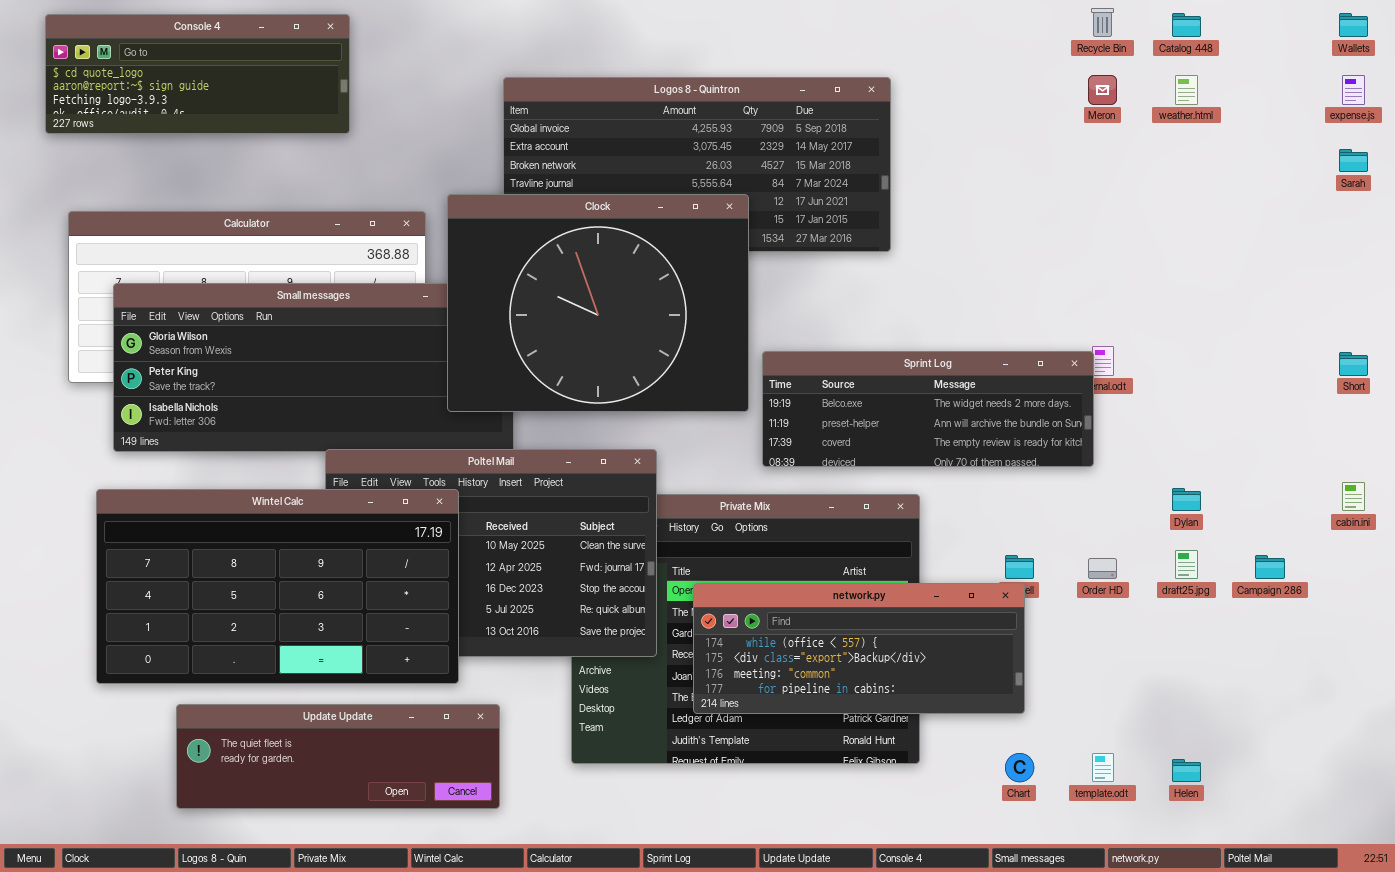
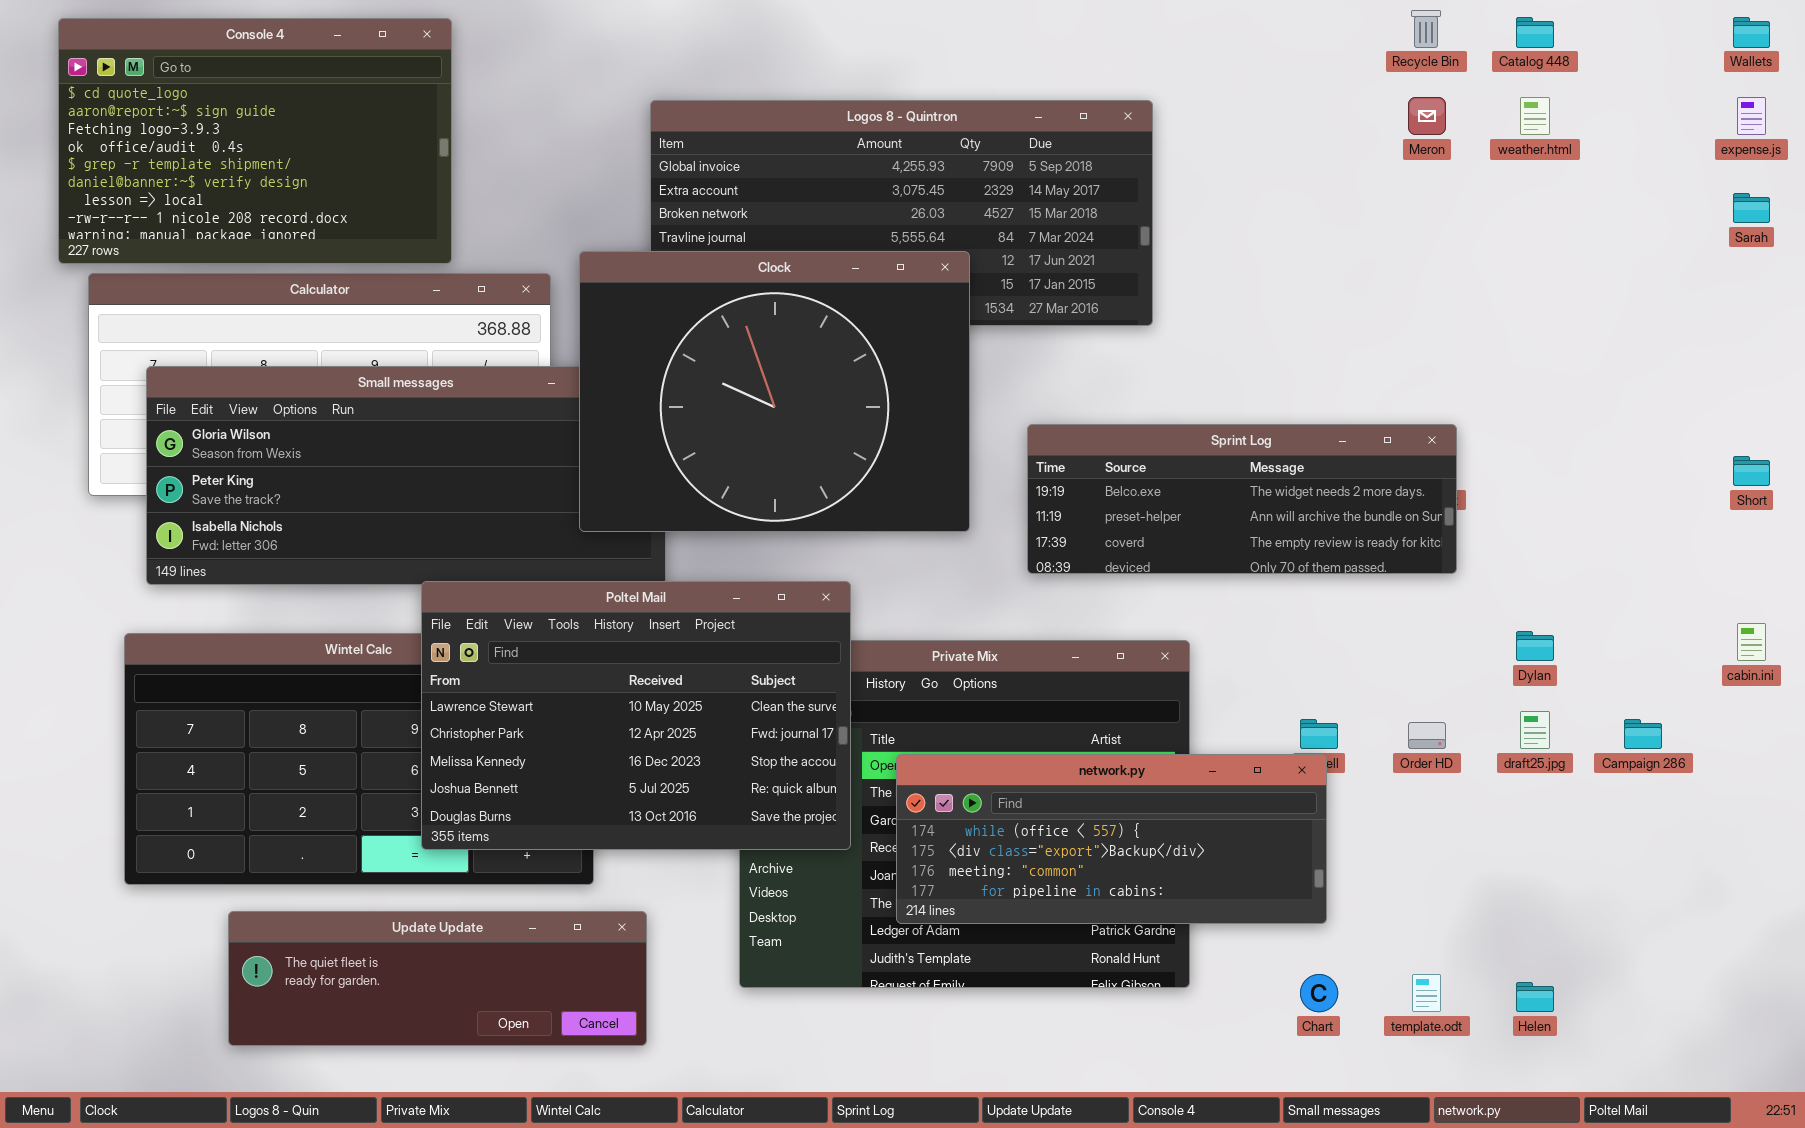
Console 4: [45,14,350,134] -> [58,18,452,264], resized
Sprint Log: [762,351,1094,467] -> [1027,424,1457,574], moved
Poltel Mail: [325,449,657,657] -> [421,581,851,850], raised

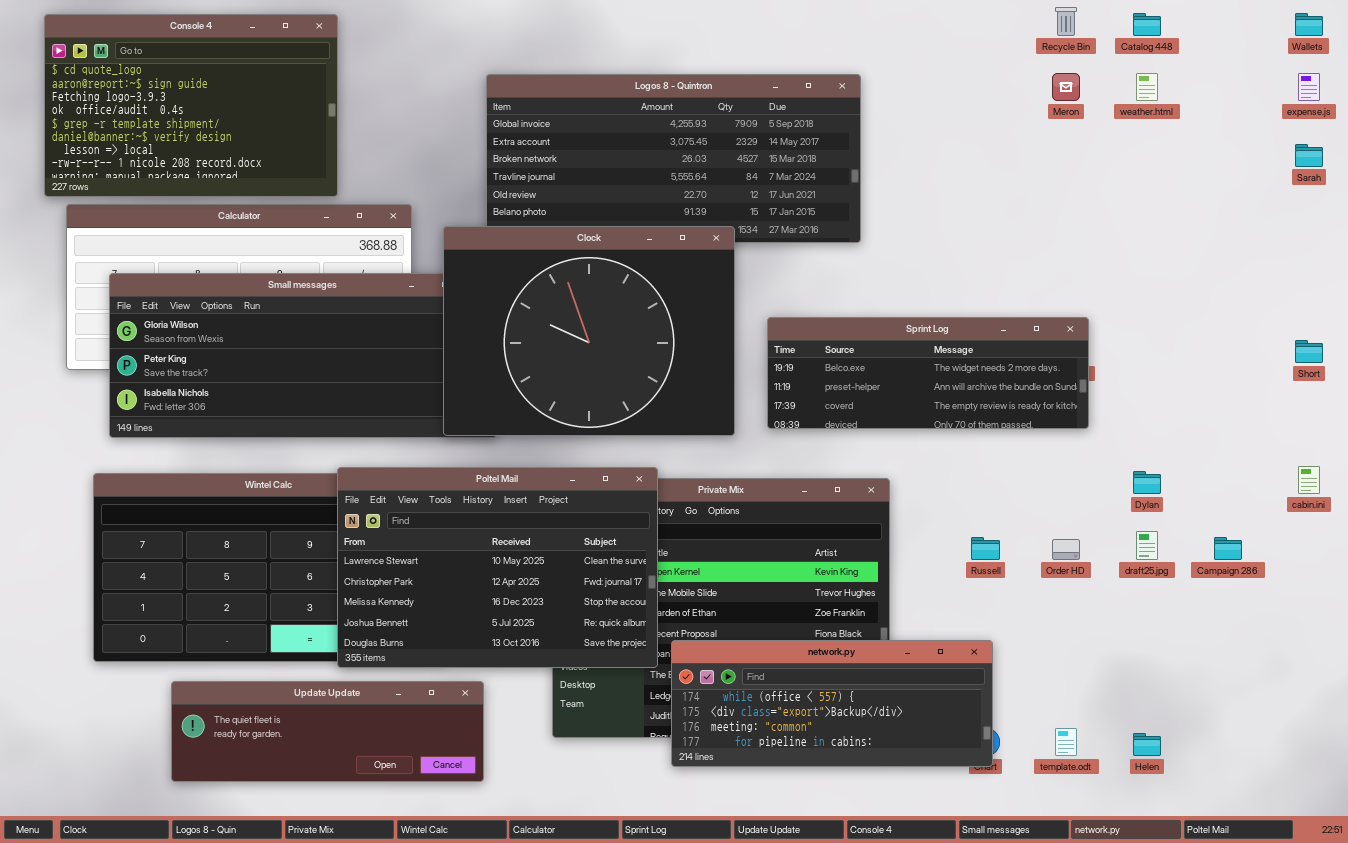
Clock: [579,251,970,532] -> [443,226,735,436], moved
Poltel Mail: [421,581,851,850] -> [337,467,658,668], moved
network.py: [896,754,1327,924] -> [671,640,993,767], moved

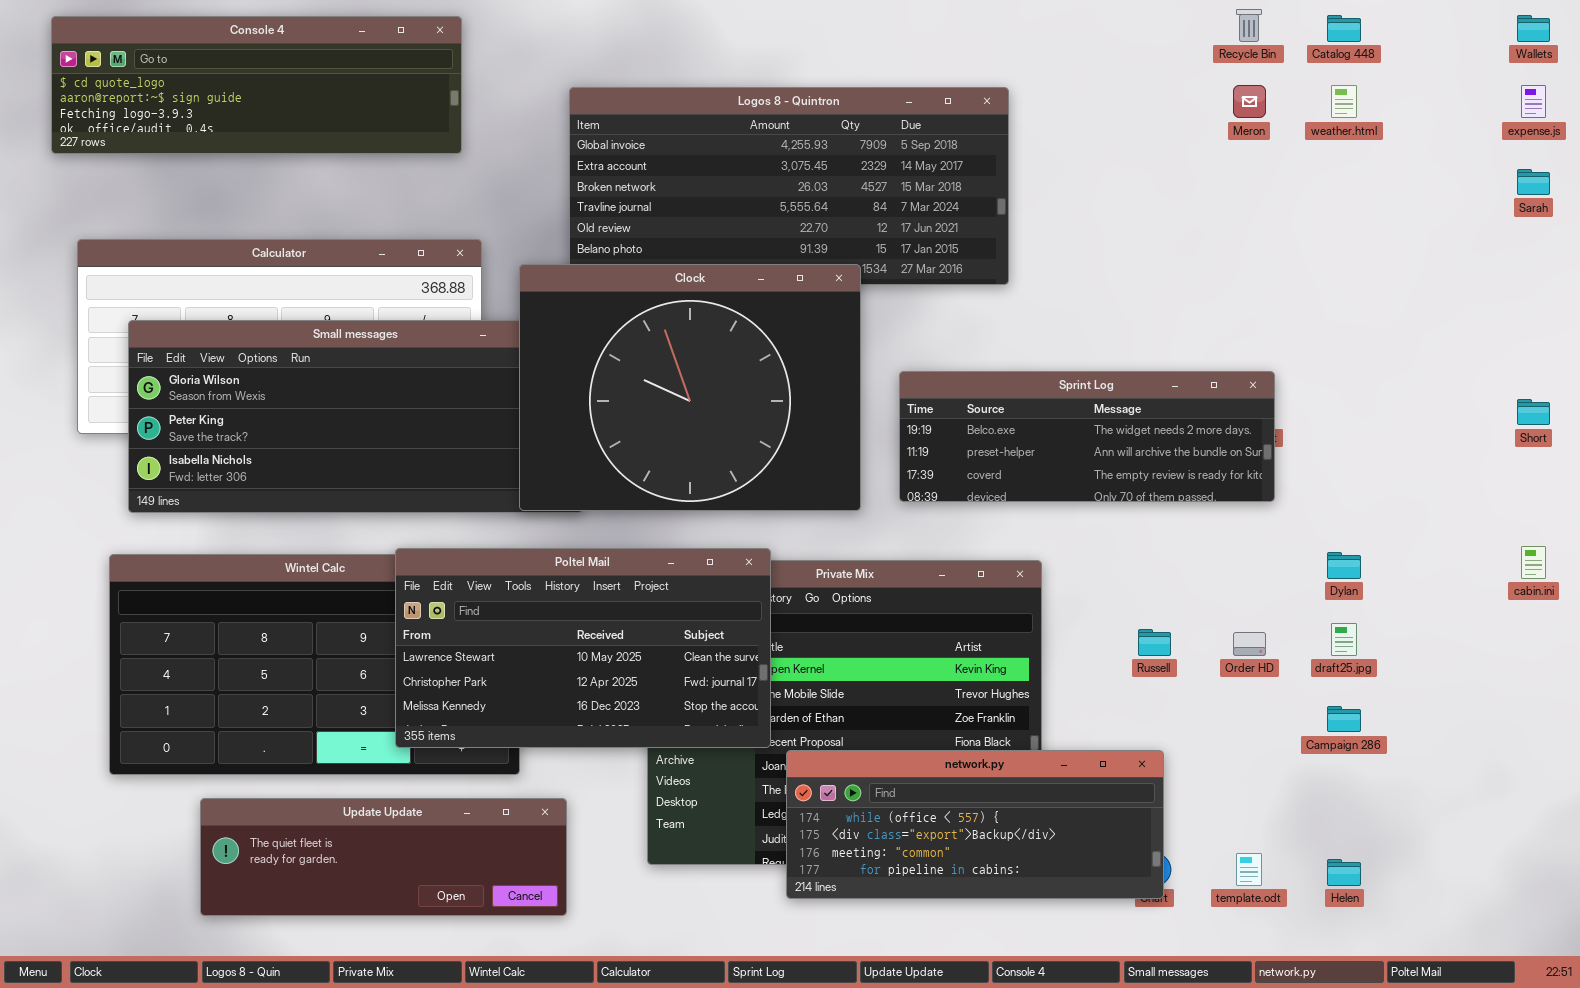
Console 4: [44,14,338,197] -> [51,16,462,154], resized
Poltel Mail: [337,467,658,668] -> [395,548,771,748], resized
Campaign 286: [1214,537,1242,560] -> [1327,706,1361,732], moved

